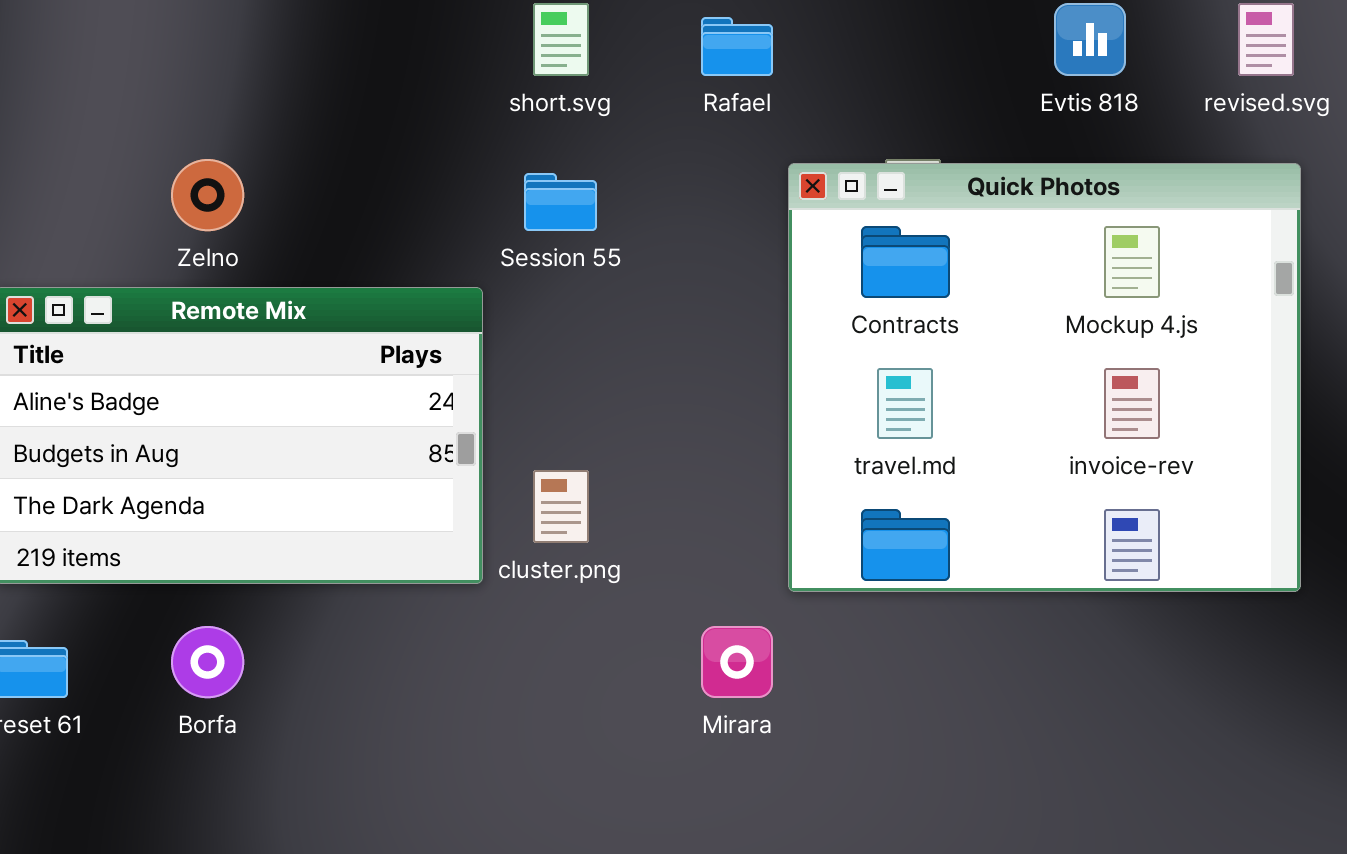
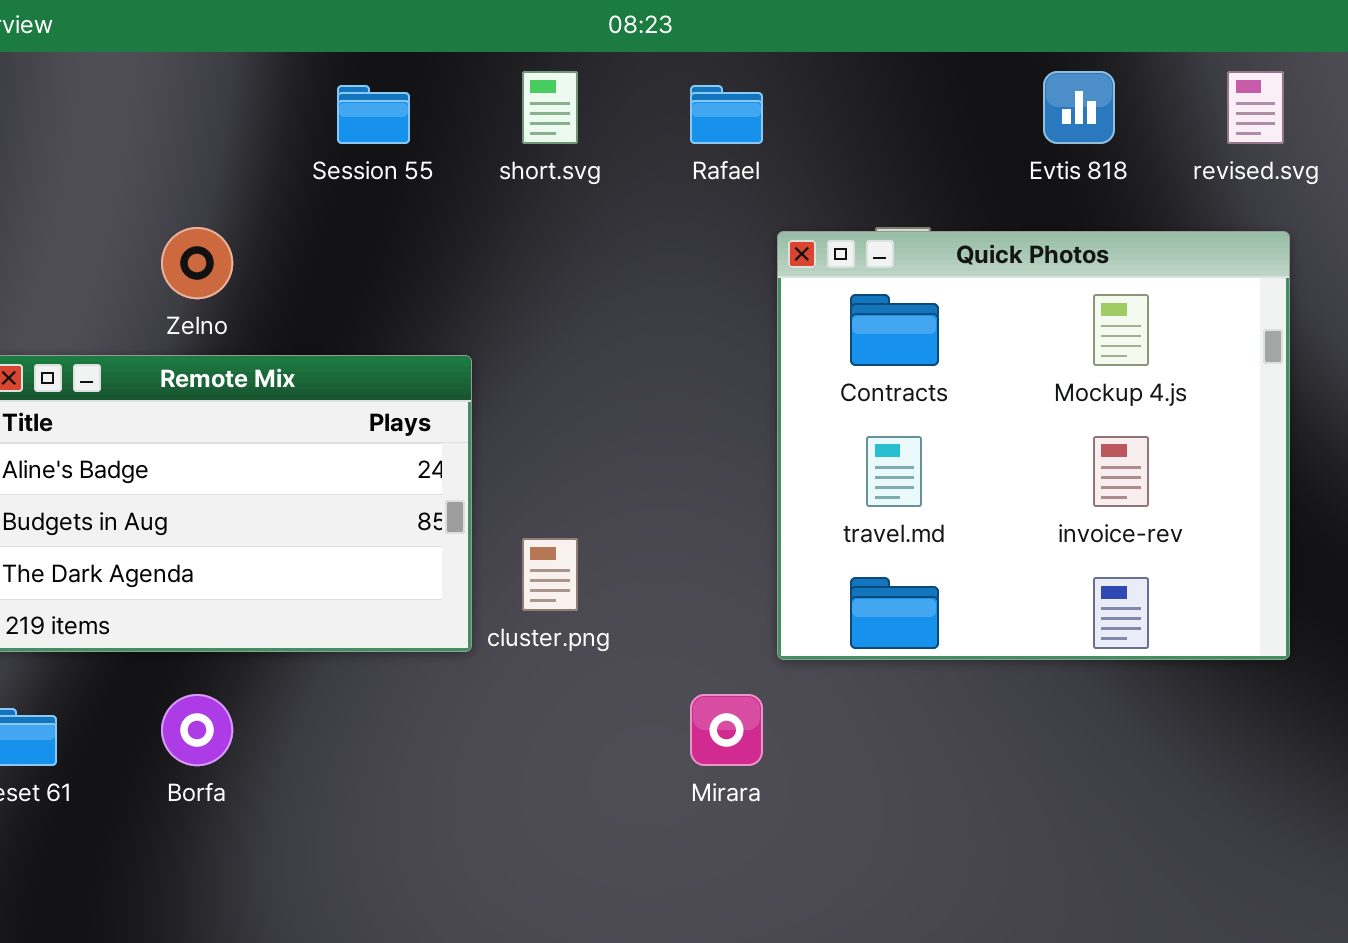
Session 55: [524,173,597,231] -> [337,85,410,144], moved

